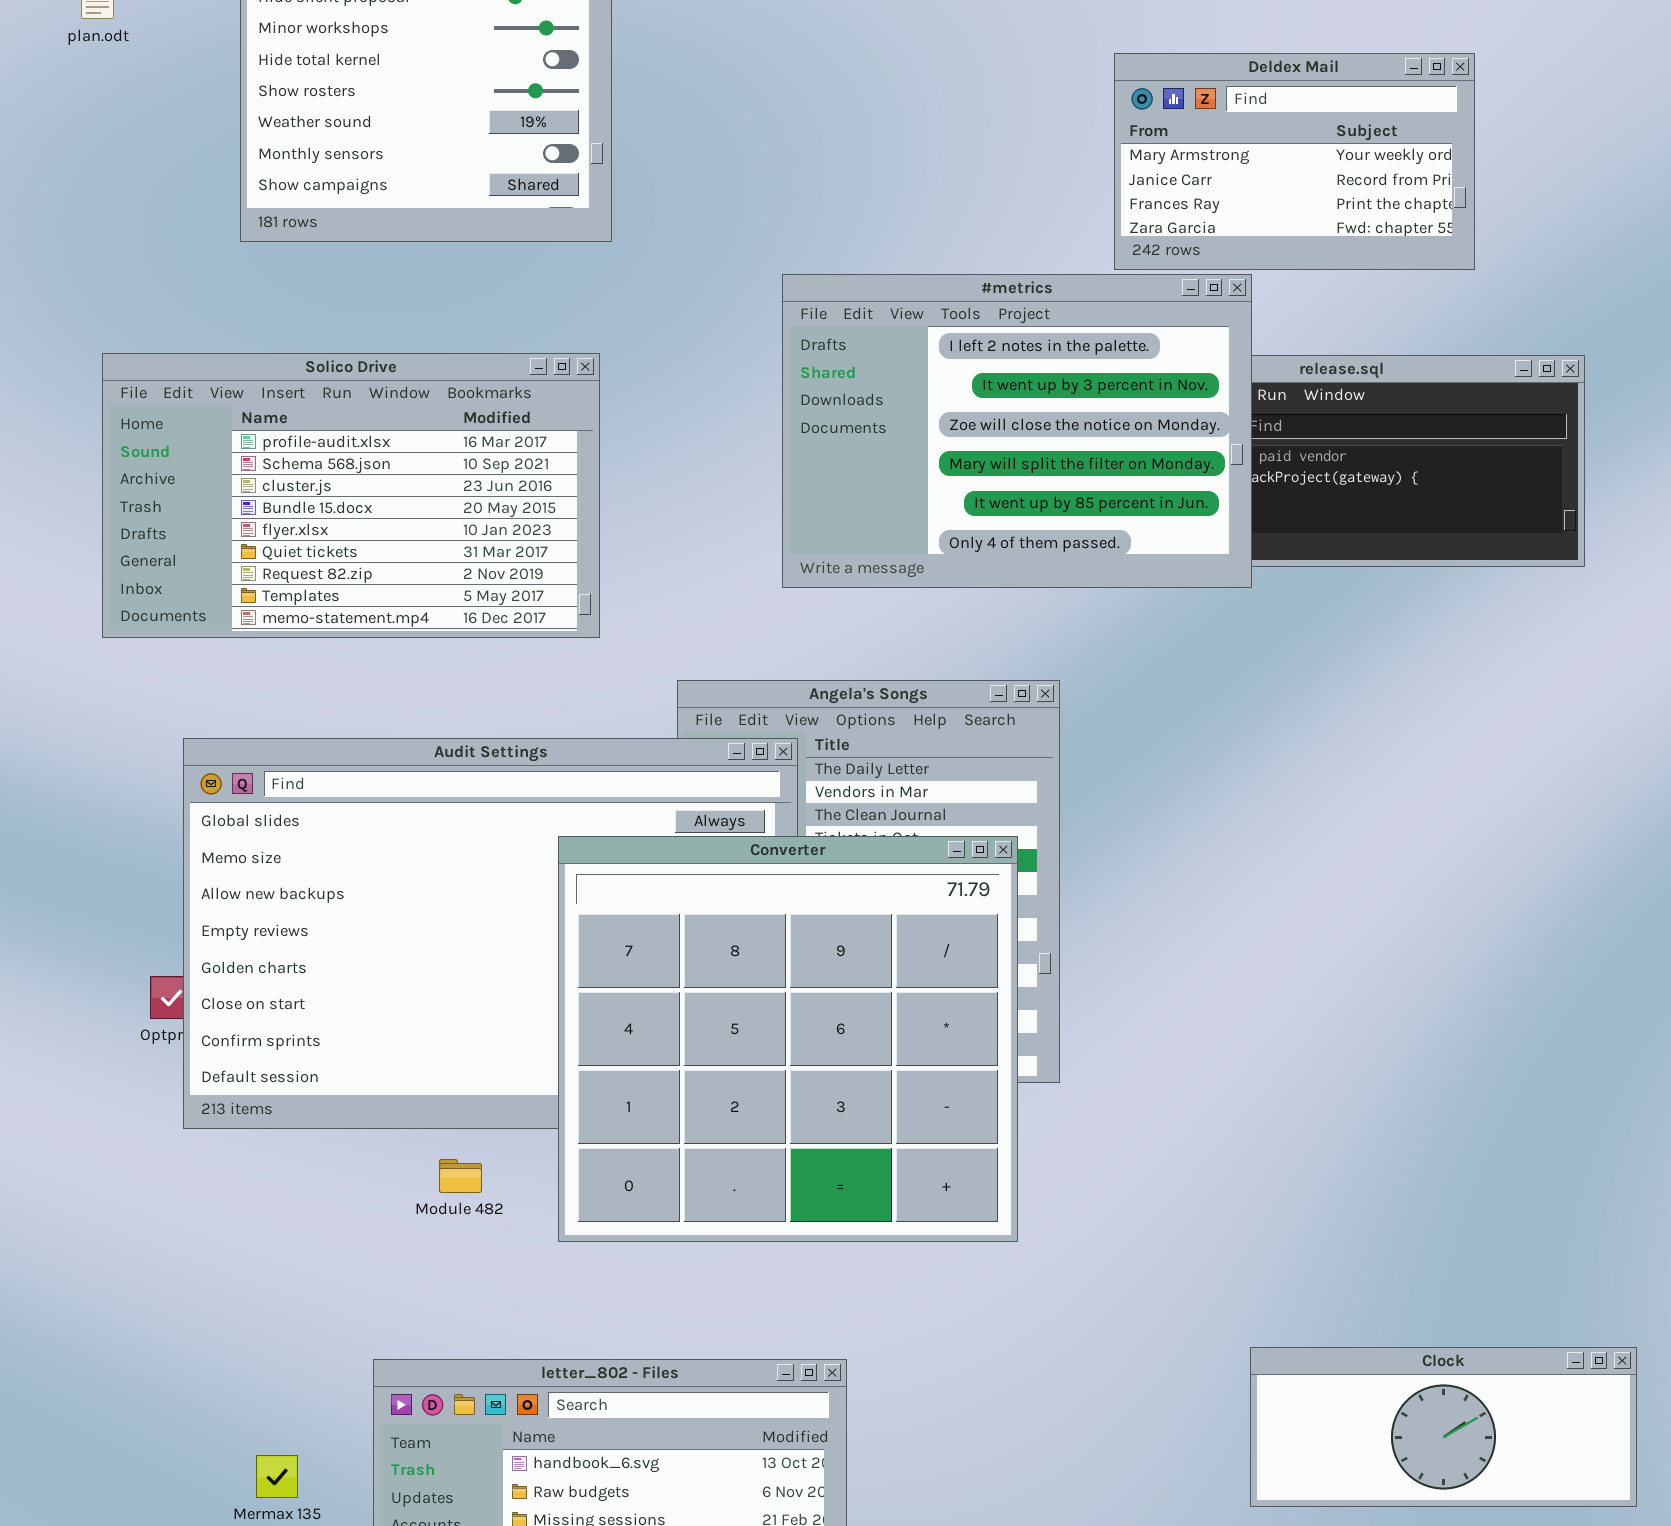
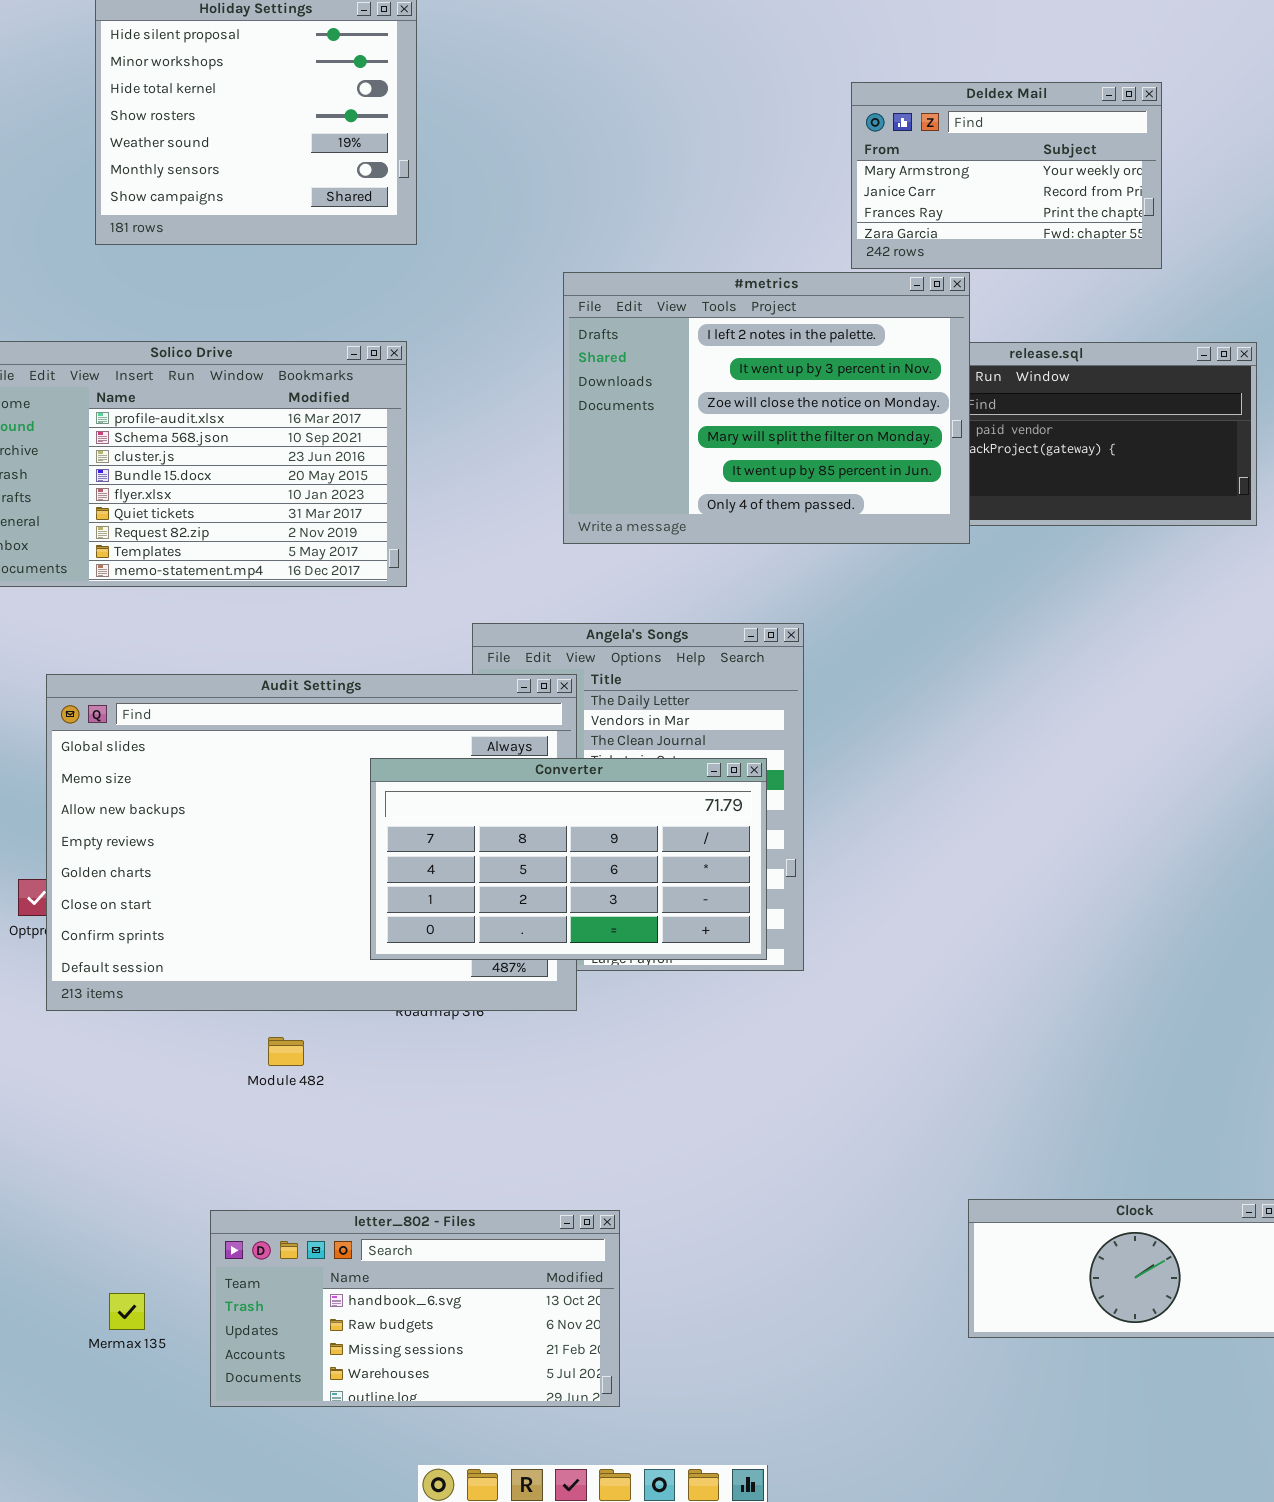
Converter: [558,836,1018,1242] -> [370,758,767,960], resized

